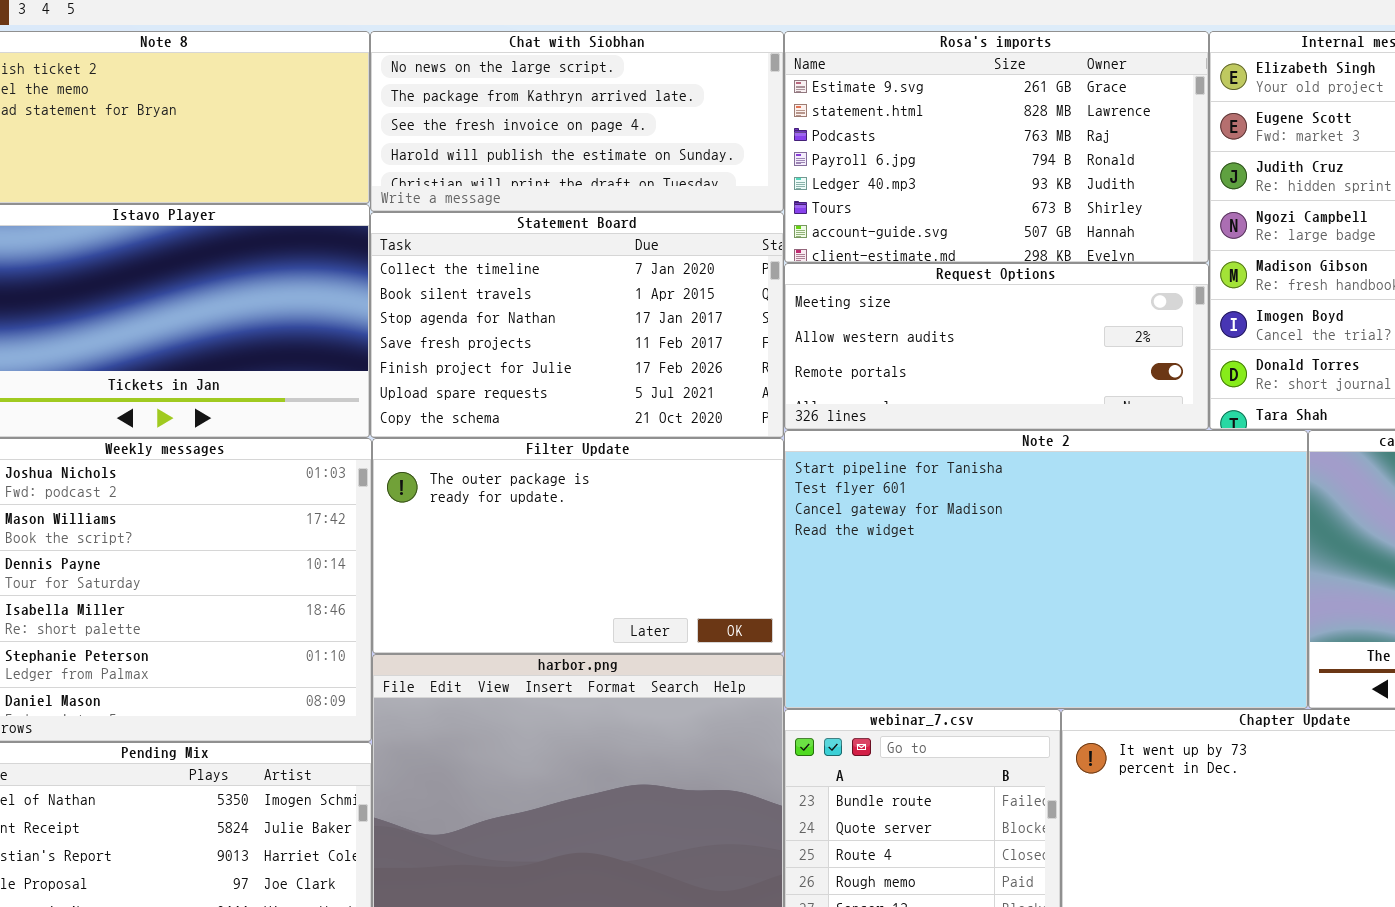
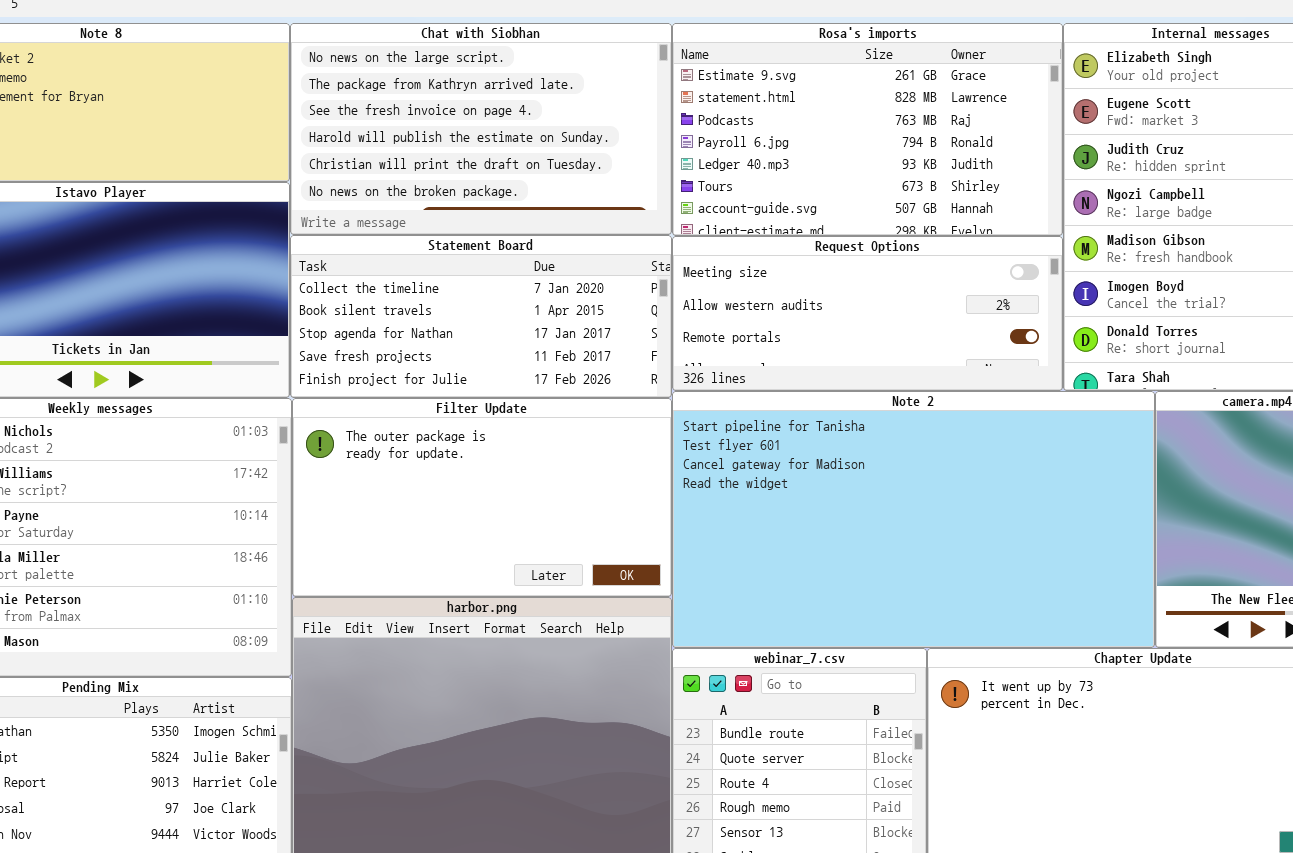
Chat with Siobhan: [370,31,784,212] -> [290,23,672,235], resized
Statement Board: [370,212,784,438] -> [290,235,672,398], resized

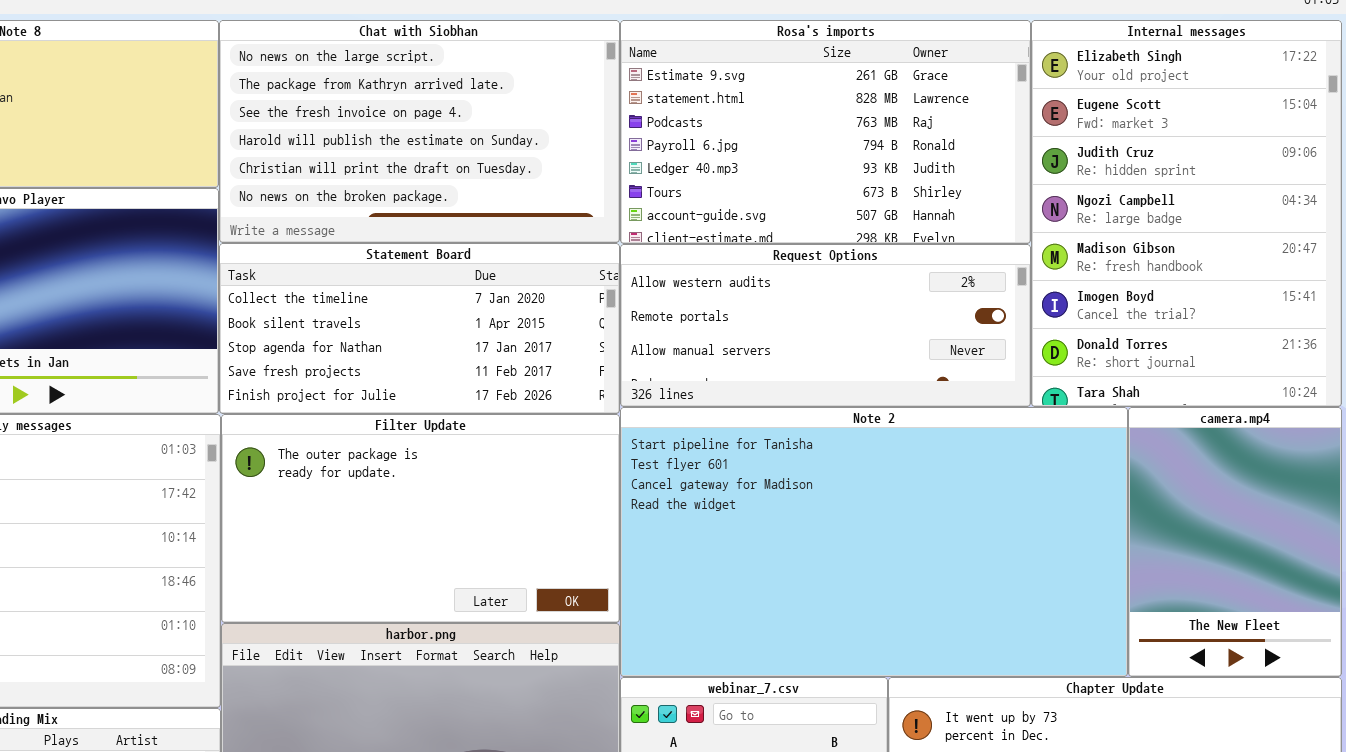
Request Options: [672,236,1063,391] -> [620,244,1031,407], scrolled down 1 row

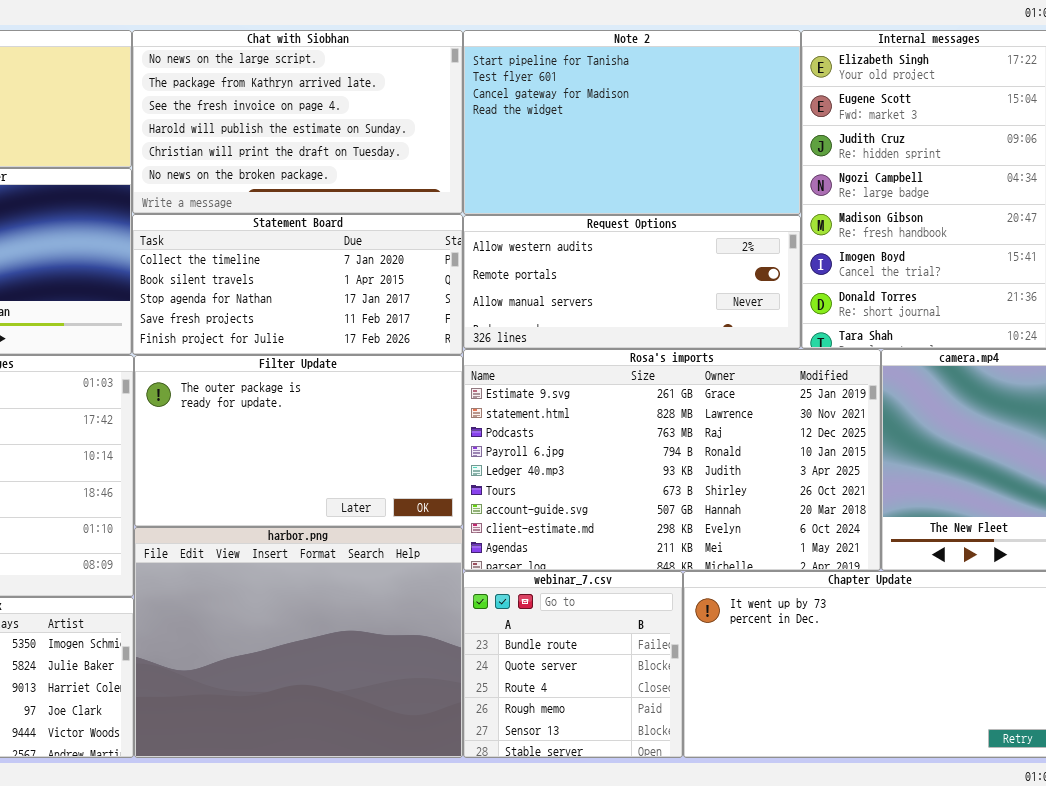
Rosa's imports: [620,20,1031,244] -> [463,349,881,571], moved, resized
Note 2: [620,407,1128,677] -> [463,30,801,215], moved, resized

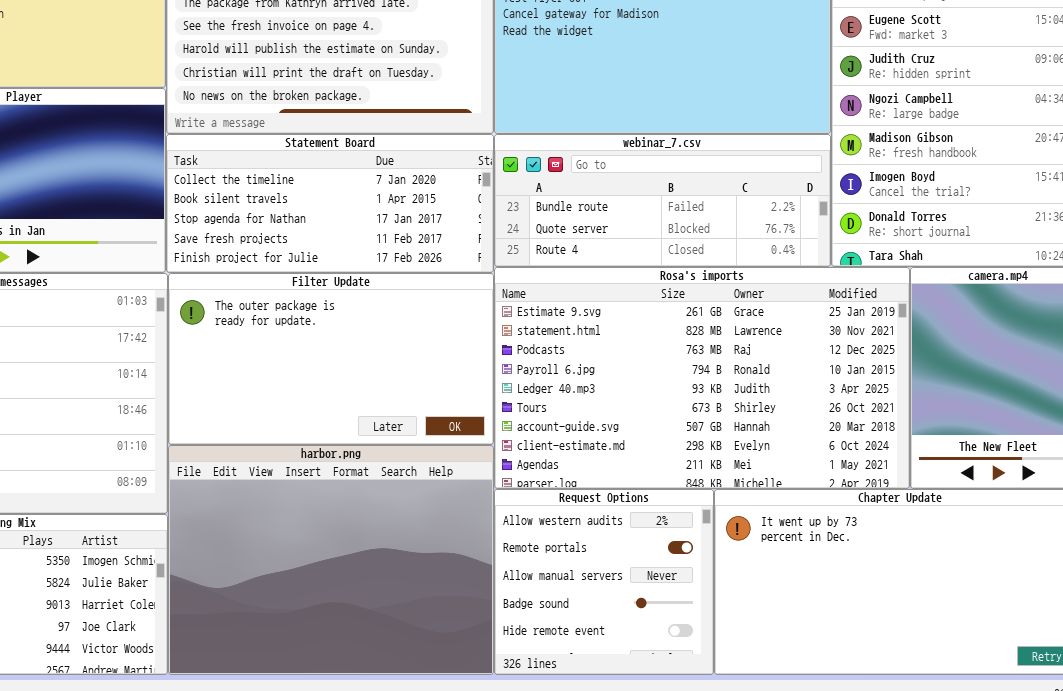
Request Options: [463,215,801,349] -> [494,489,714,675], moved, resized
webinar_7.csv: [463,571,683,758] -> [494,134,831,267], moved, resized

